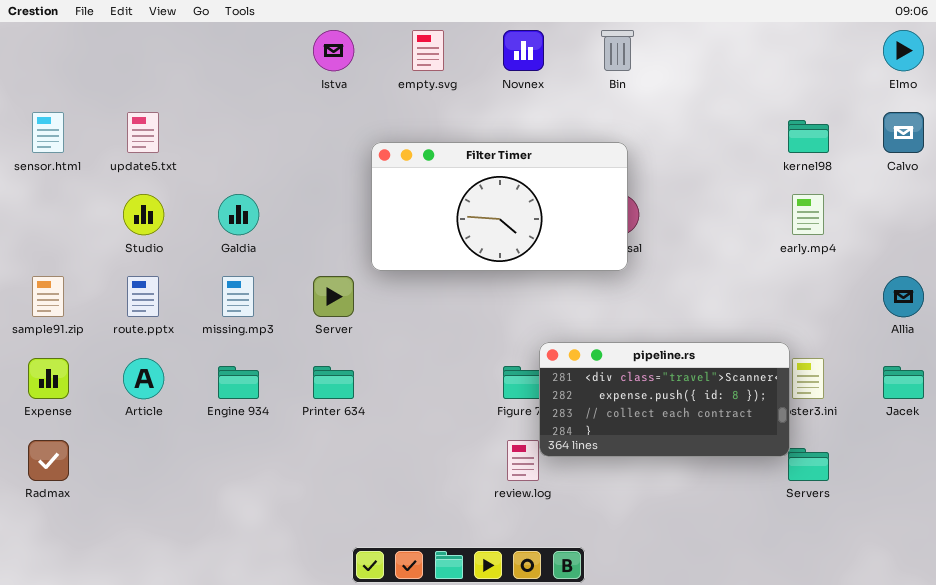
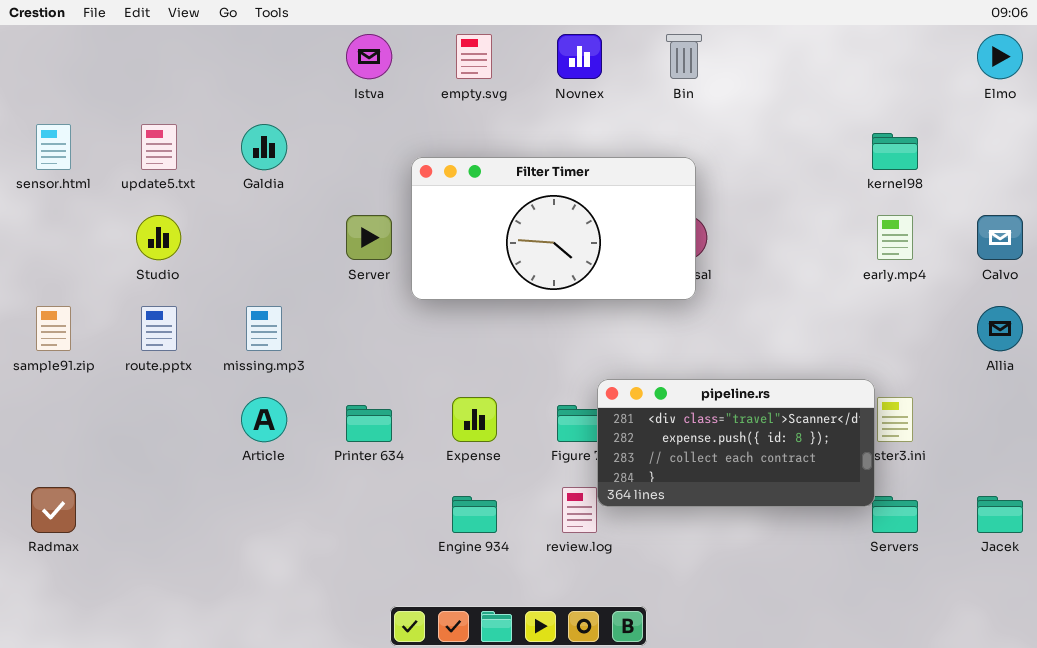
Calvo: [883,112,924,153] -> [977,215,1023,260], moved
Galdia: [218,194,259,235] -> [241,124,287,170], moved
Server: [313,276,354,317] -> [346,215,392,260], moved
Expense: [28,358,69,399] -> [452,397,497,442], moved
Article: [123,358,164,399] -> [241,397,287,442], moved
Engine 934: [218,366,259,399] -> [452,496,497,533], moved
Jacek: [883,366,924,399] -> [977,496,1023,533], moved

